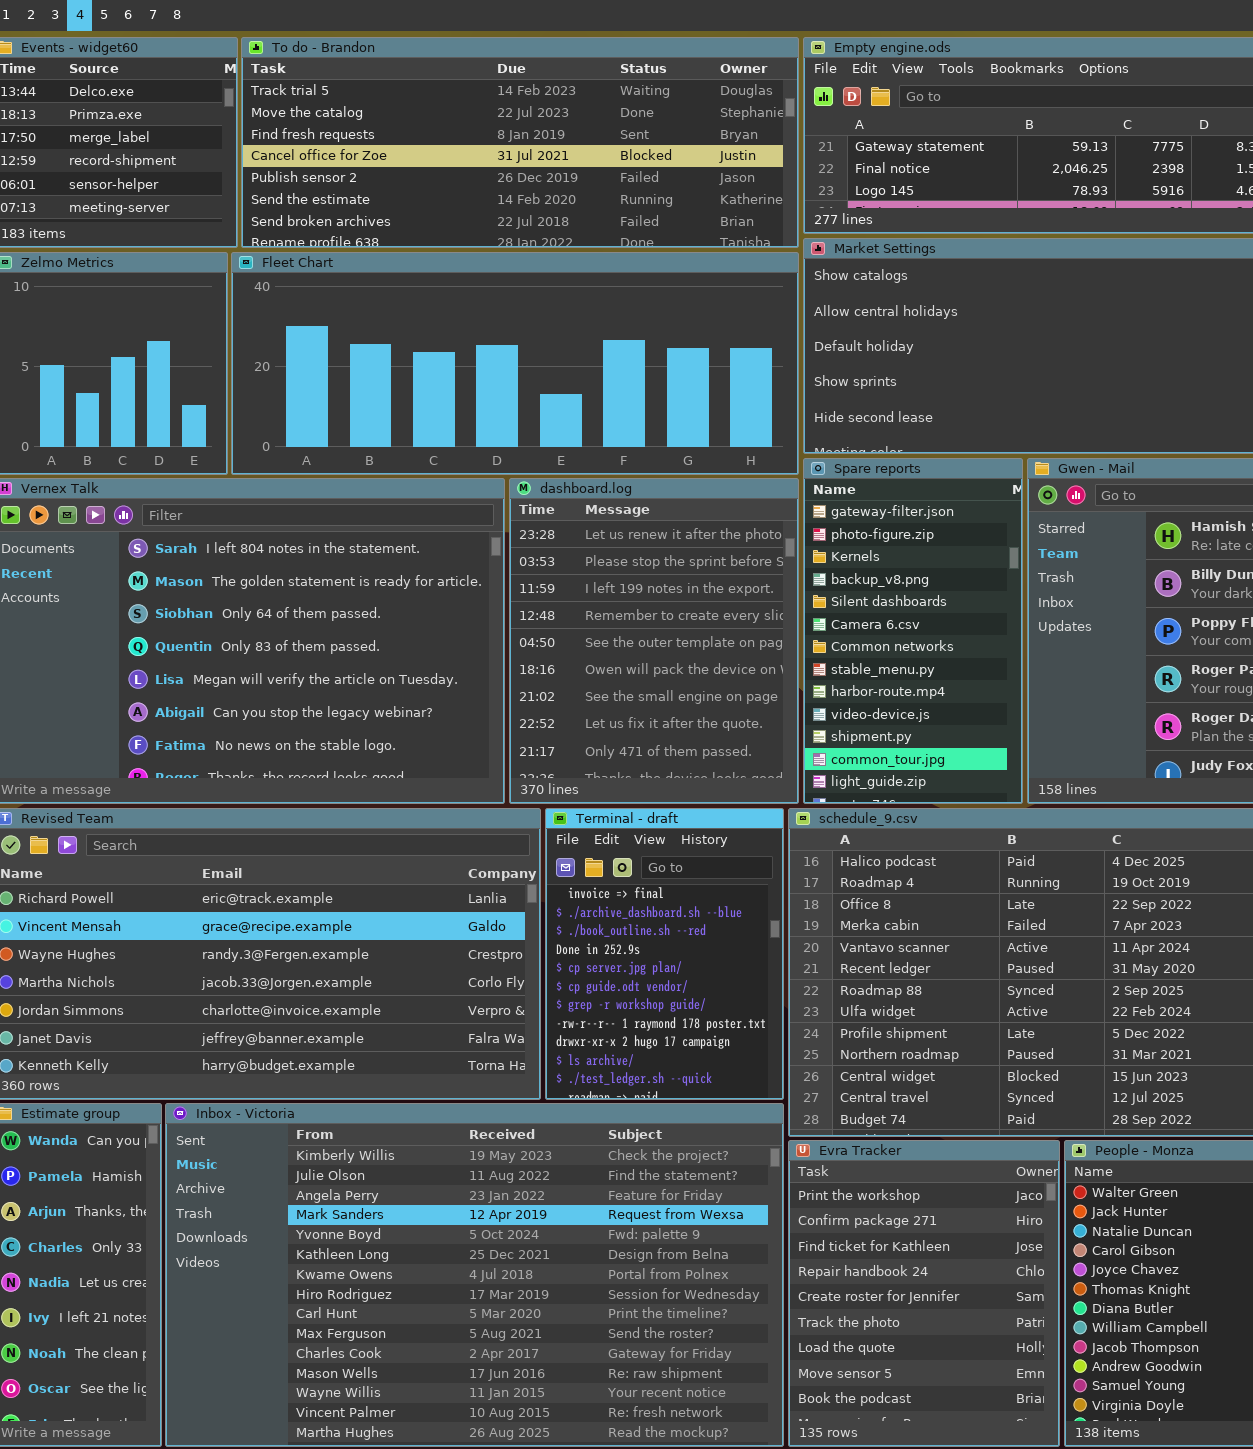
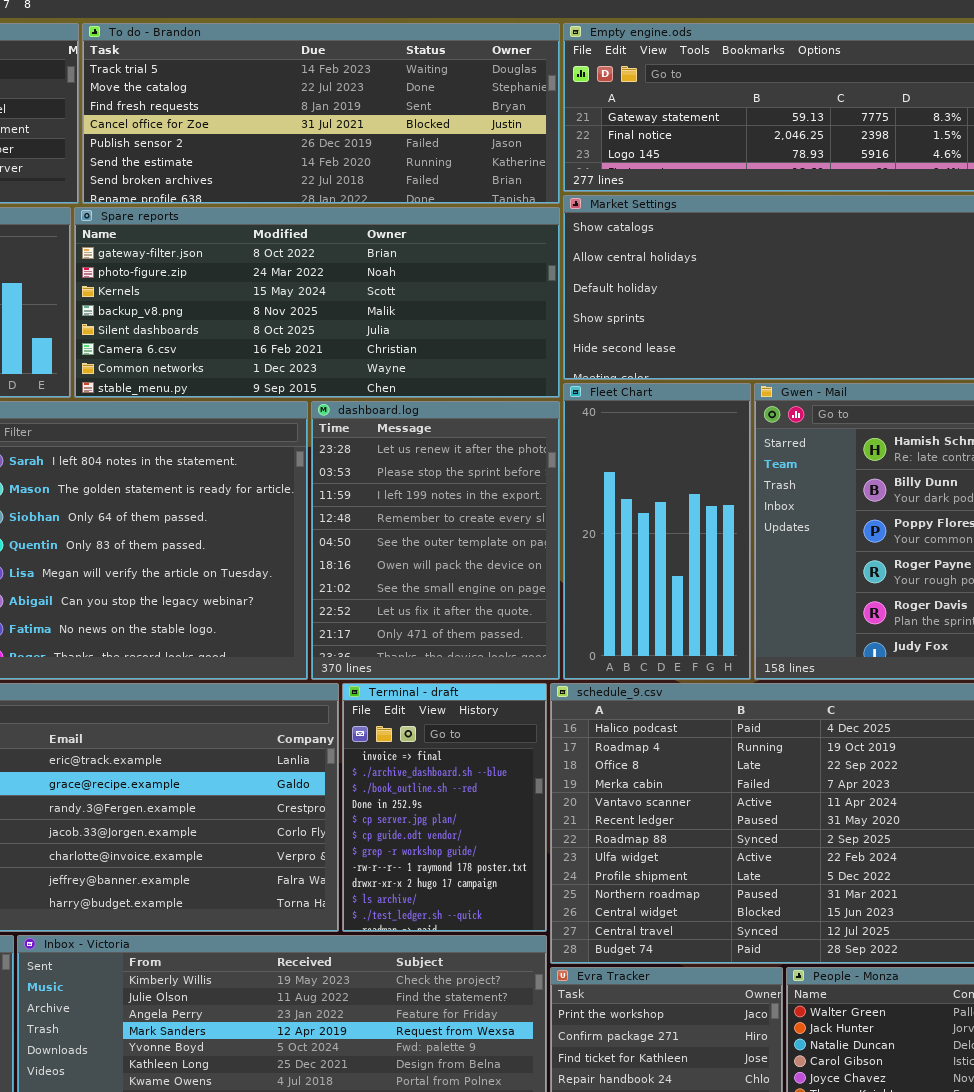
Fleet Chart: [231,252,799,475] -> [563,383,751,680], moved, resized
Spare reports: [803,458,1023,804] -> [74,207,560,398], moved, resized

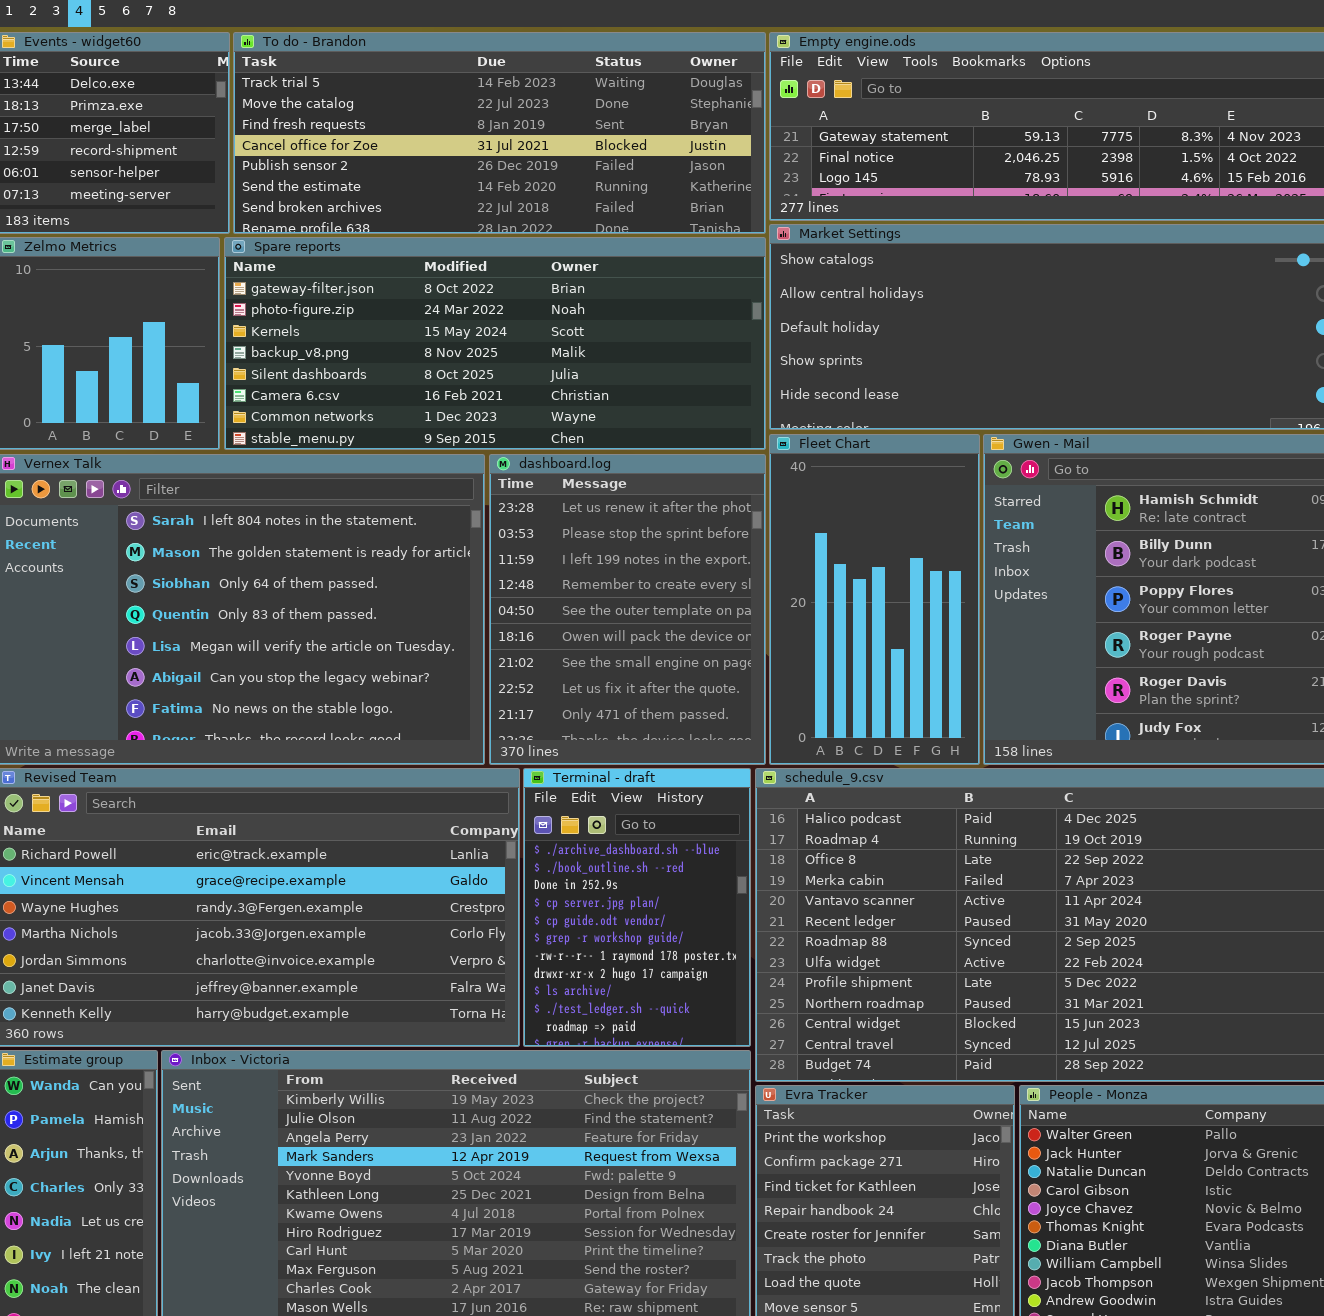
Terminal - draft: [342,683,547,932] -> [523,768,751,1047], scrolled down 1 row

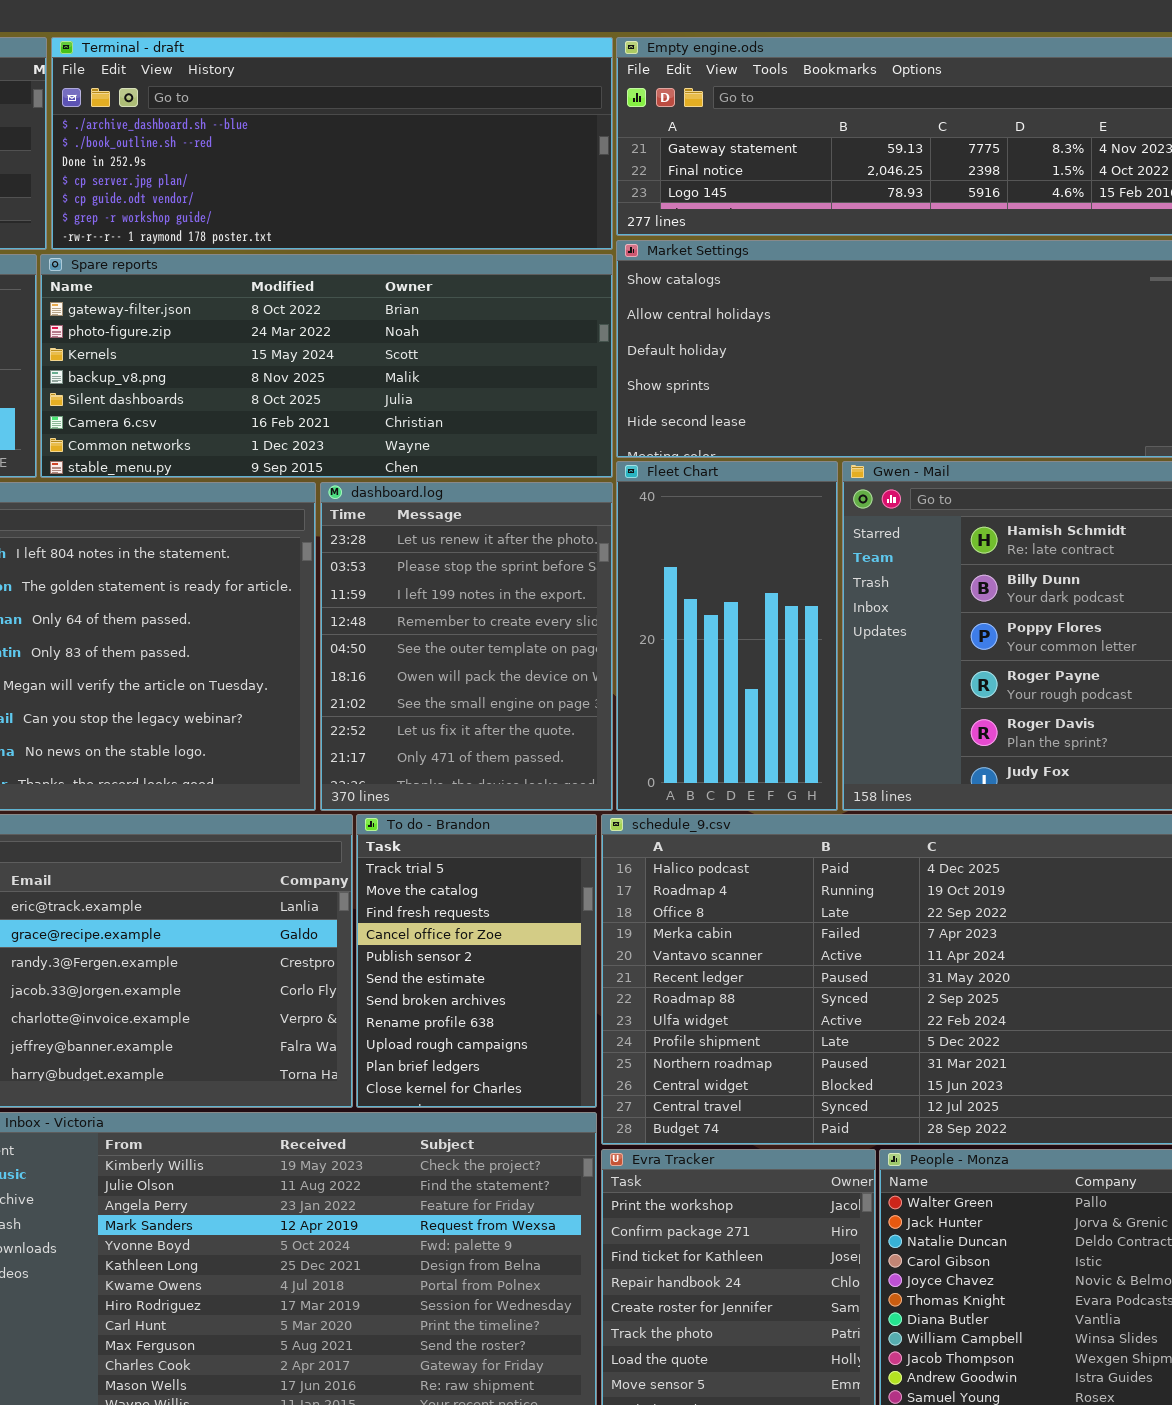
To do - Brandon: [233,32,766,234] -> [356,814,597,1108], moved, resized
Terminal - draft: [523,768,751,1047] -> [51,37,613,250], moved, resized

